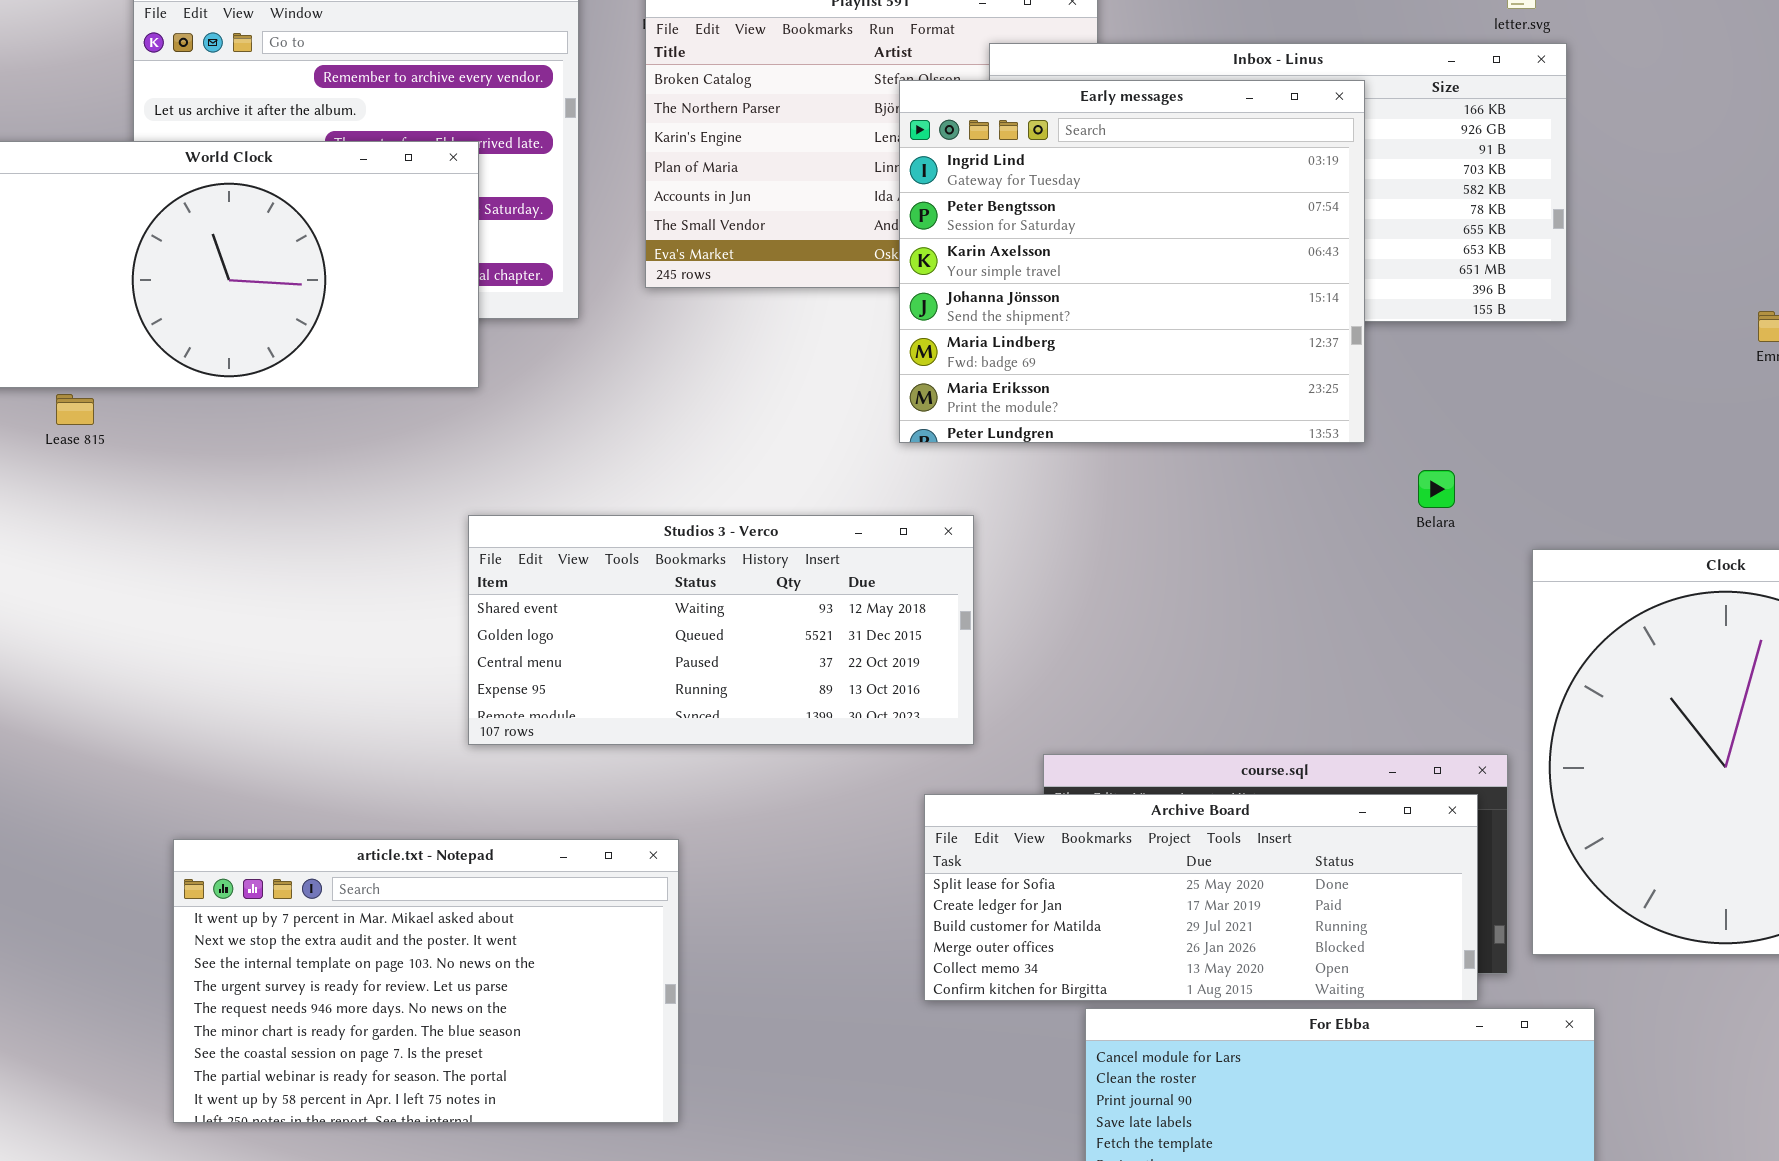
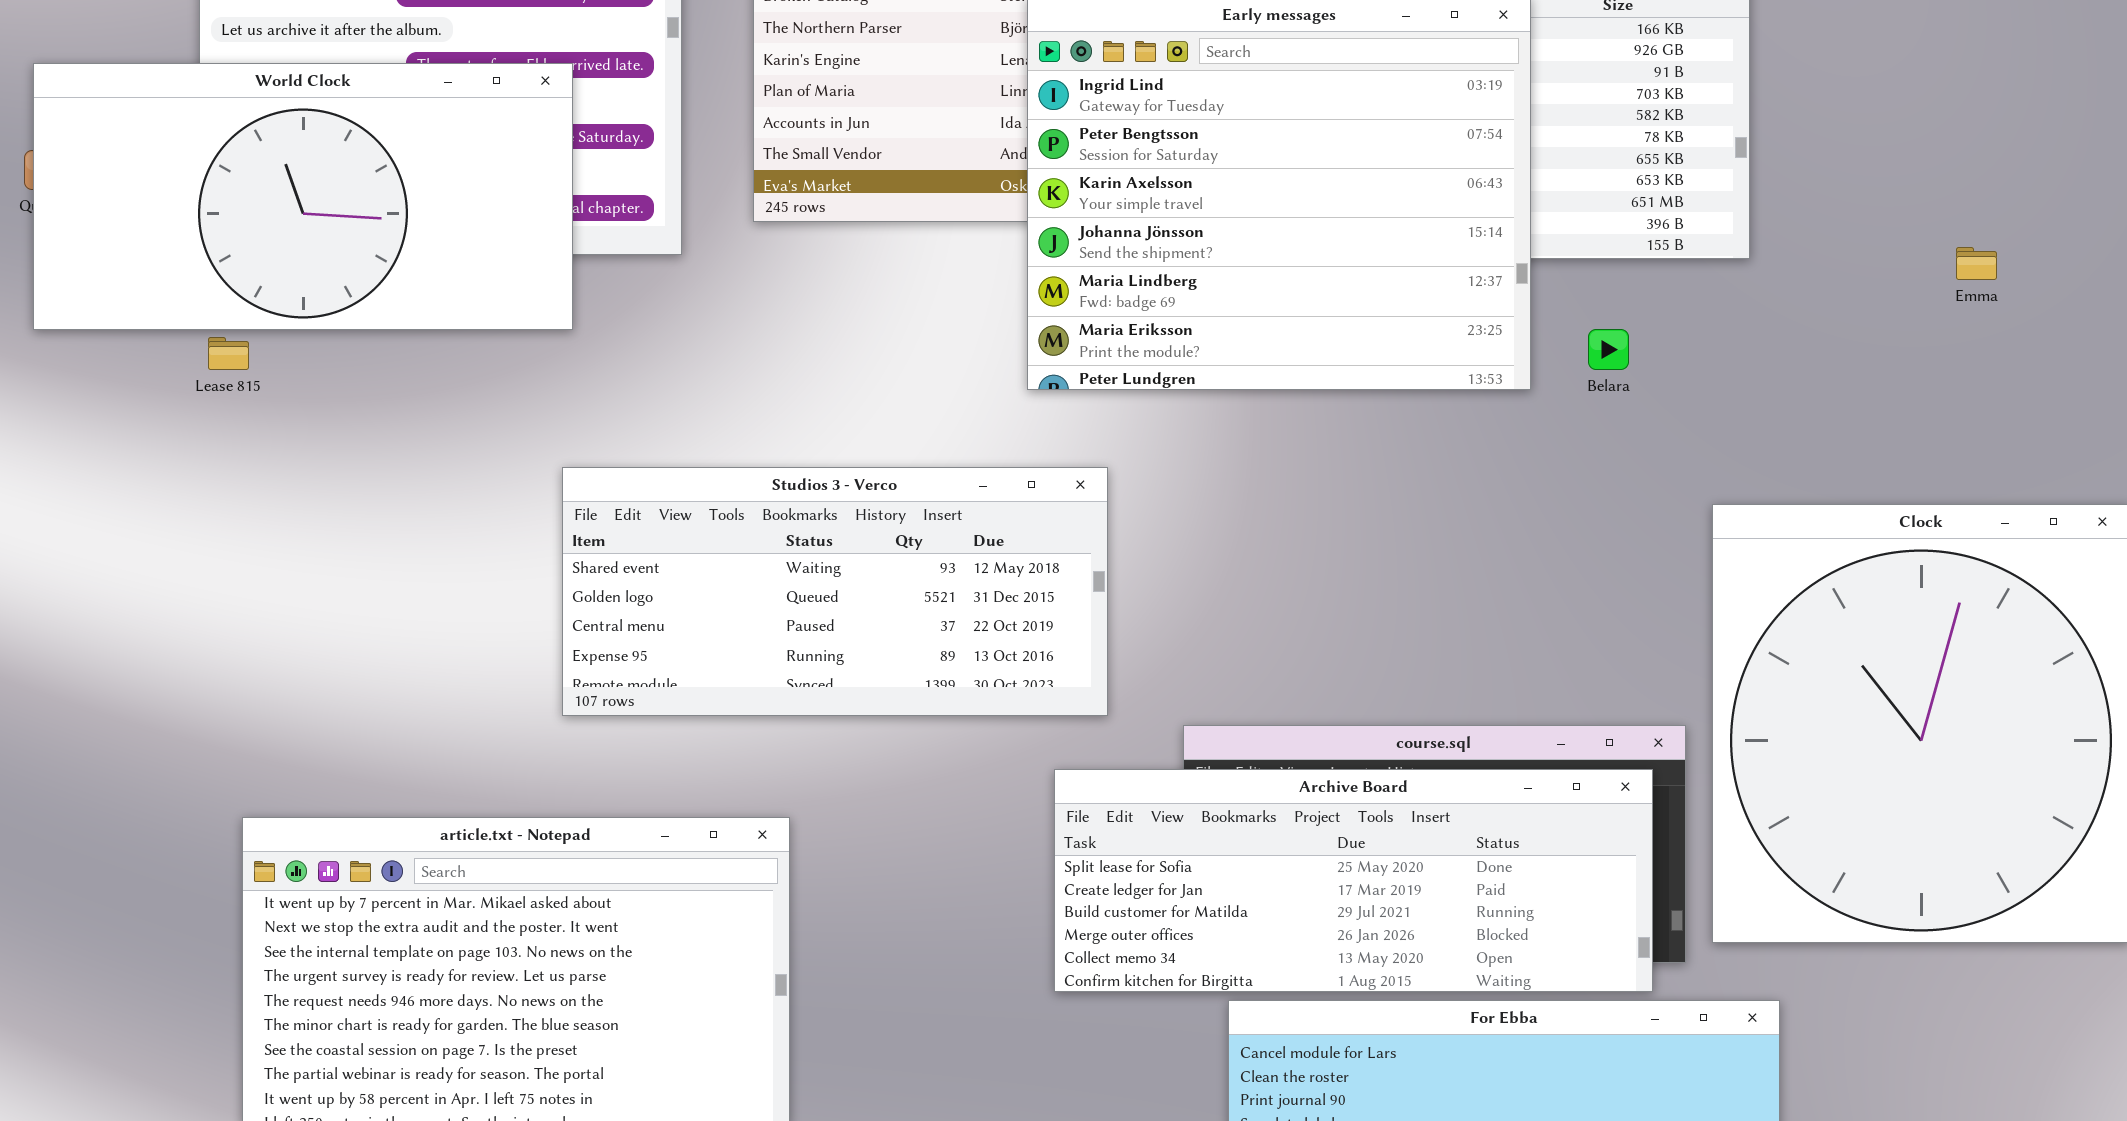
Lease 815: [56,394,94,425] -> [208,337,249,370], moved
Belara: [1418,470,1455,508] -> [1588,329,1629,370], moved

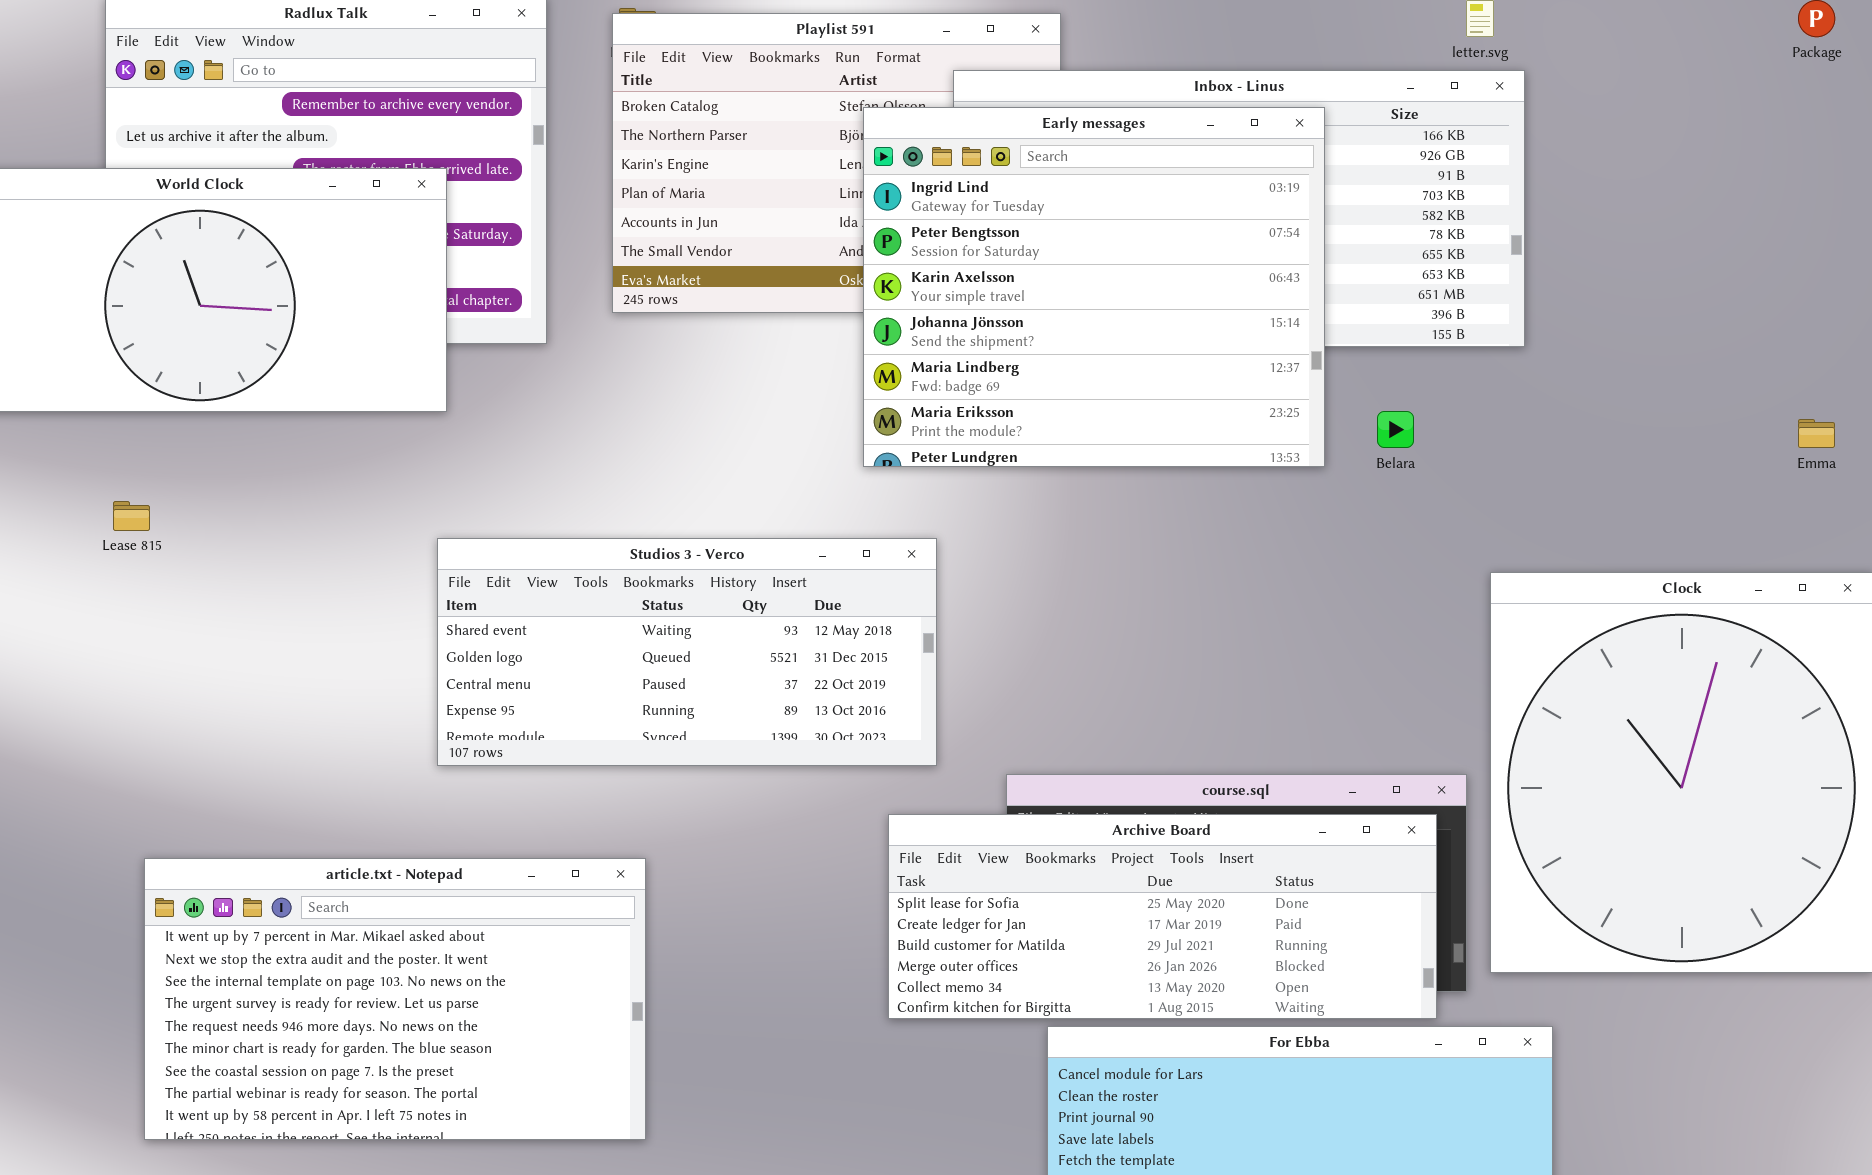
Emma: [1956,247,1997,280] -> [1798,419,1835,448], moved
Lease 815: [208,337,249,370] -> [113,501,150,531], moved

